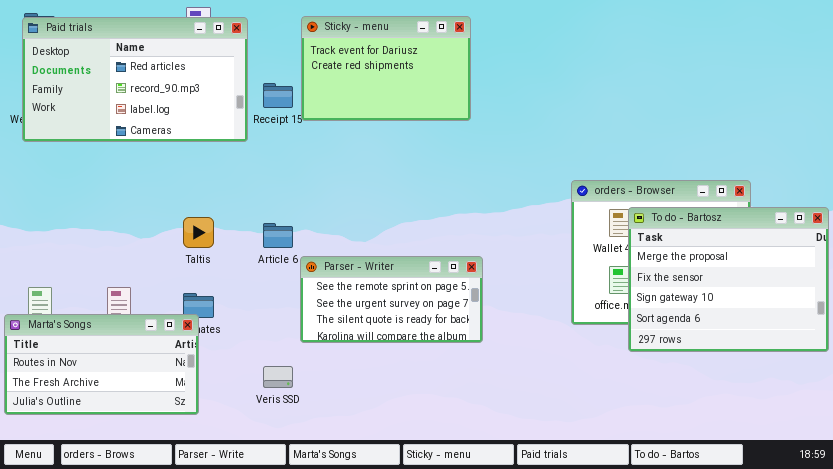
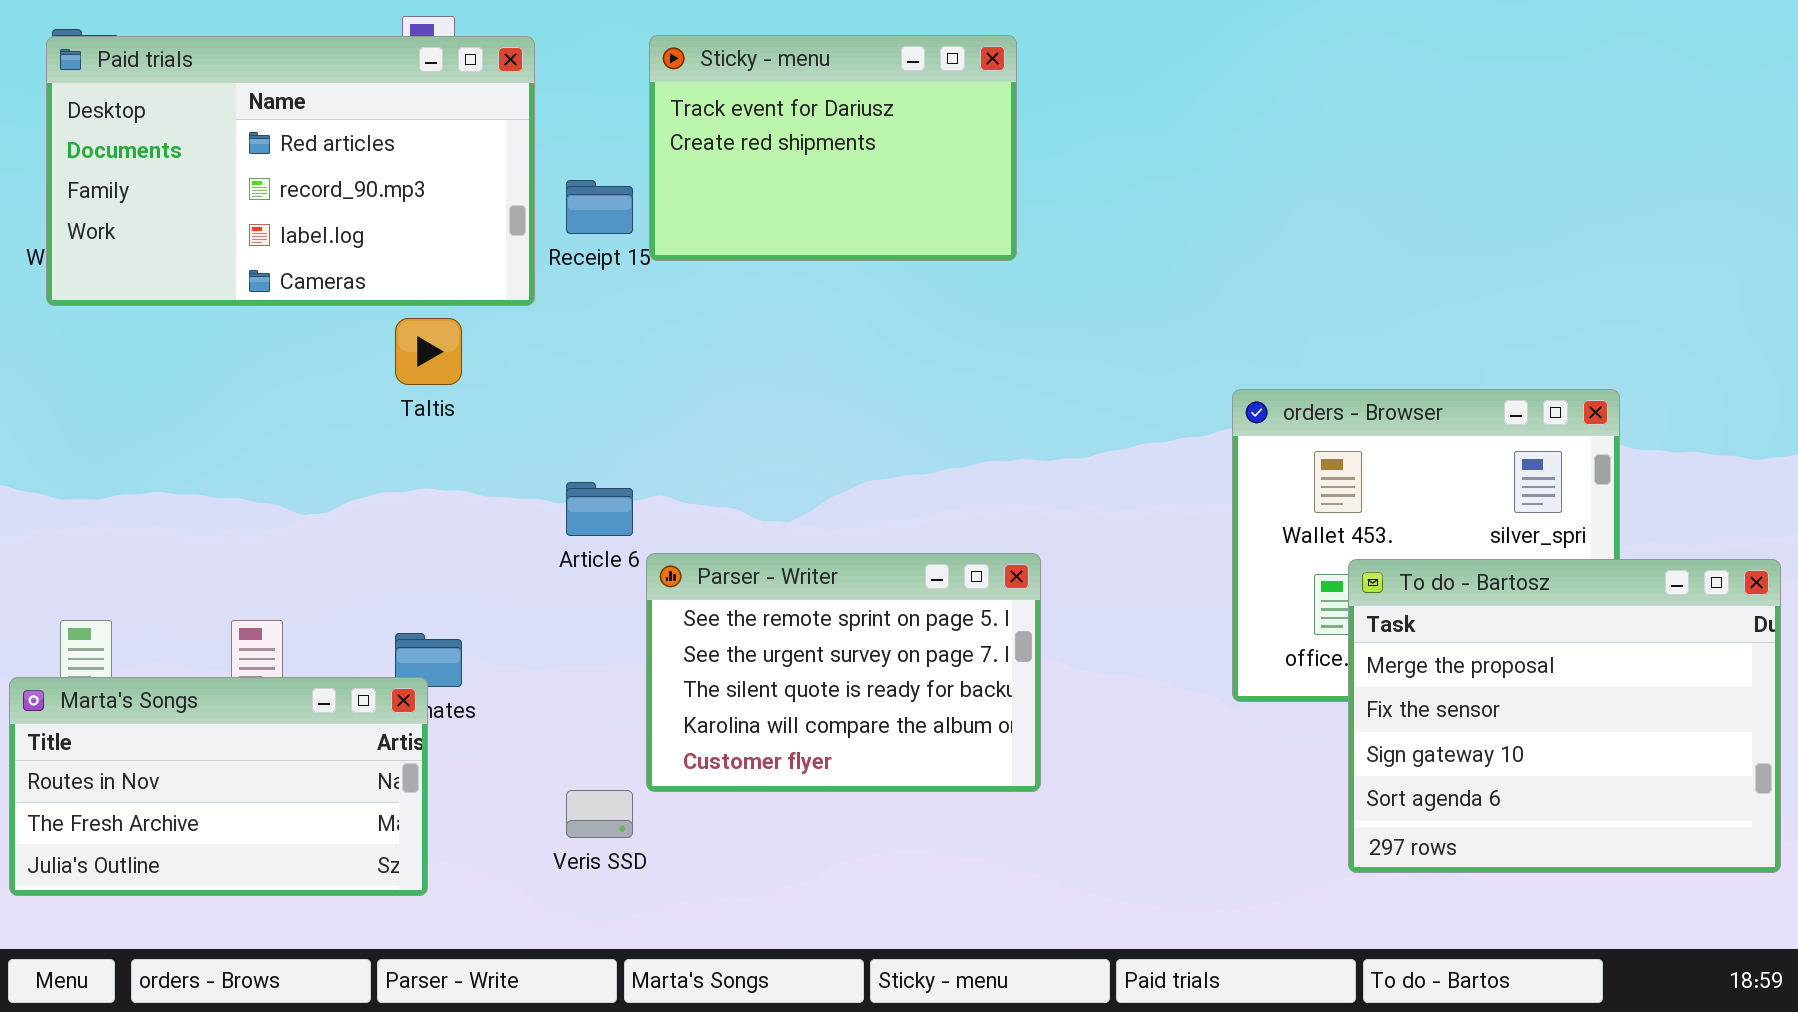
To do - Bartosz: [628,207,829,352] -> [1348,559,1781,873], moved
Taltis: [183,217,214,248] -> [395,318,462,385], moved
Parser - Writer: [300,256,483,343] -> [646,553,1041,792], resized

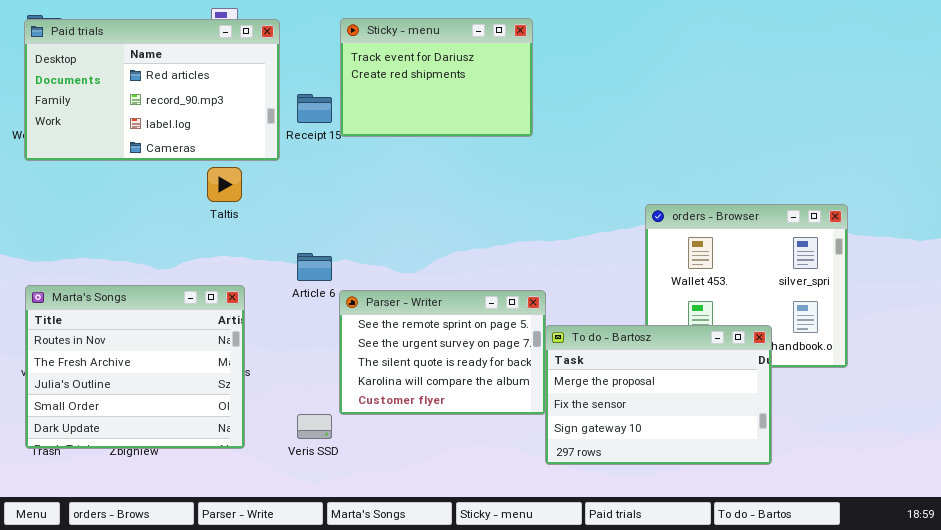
To do - Bartosz: [1348,559,1781,873] -> [545,325,772,465], moved, resized
Marta's Songs: [9,677,428,896] -> [25,285,245,449], moved, resized

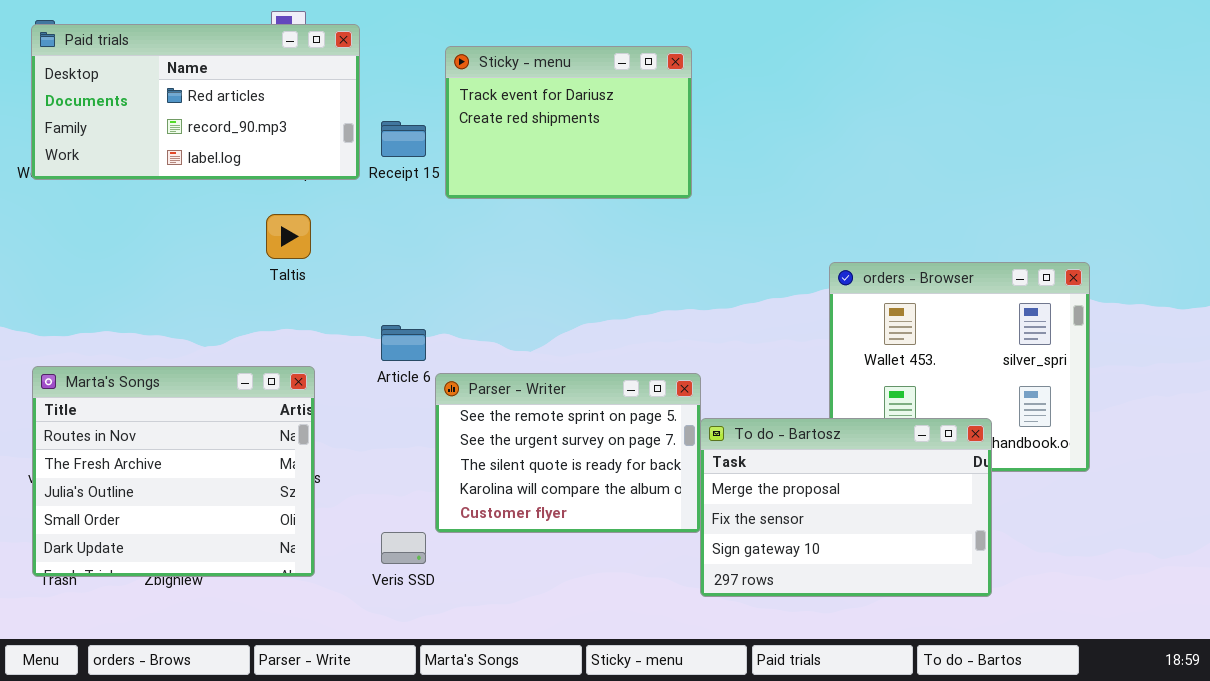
Sticky - menu: [340,18,533,137] -> [445,46,692,199], moved
Paid trials: [24,19,280,161] -> [31,24,360,180], resized

